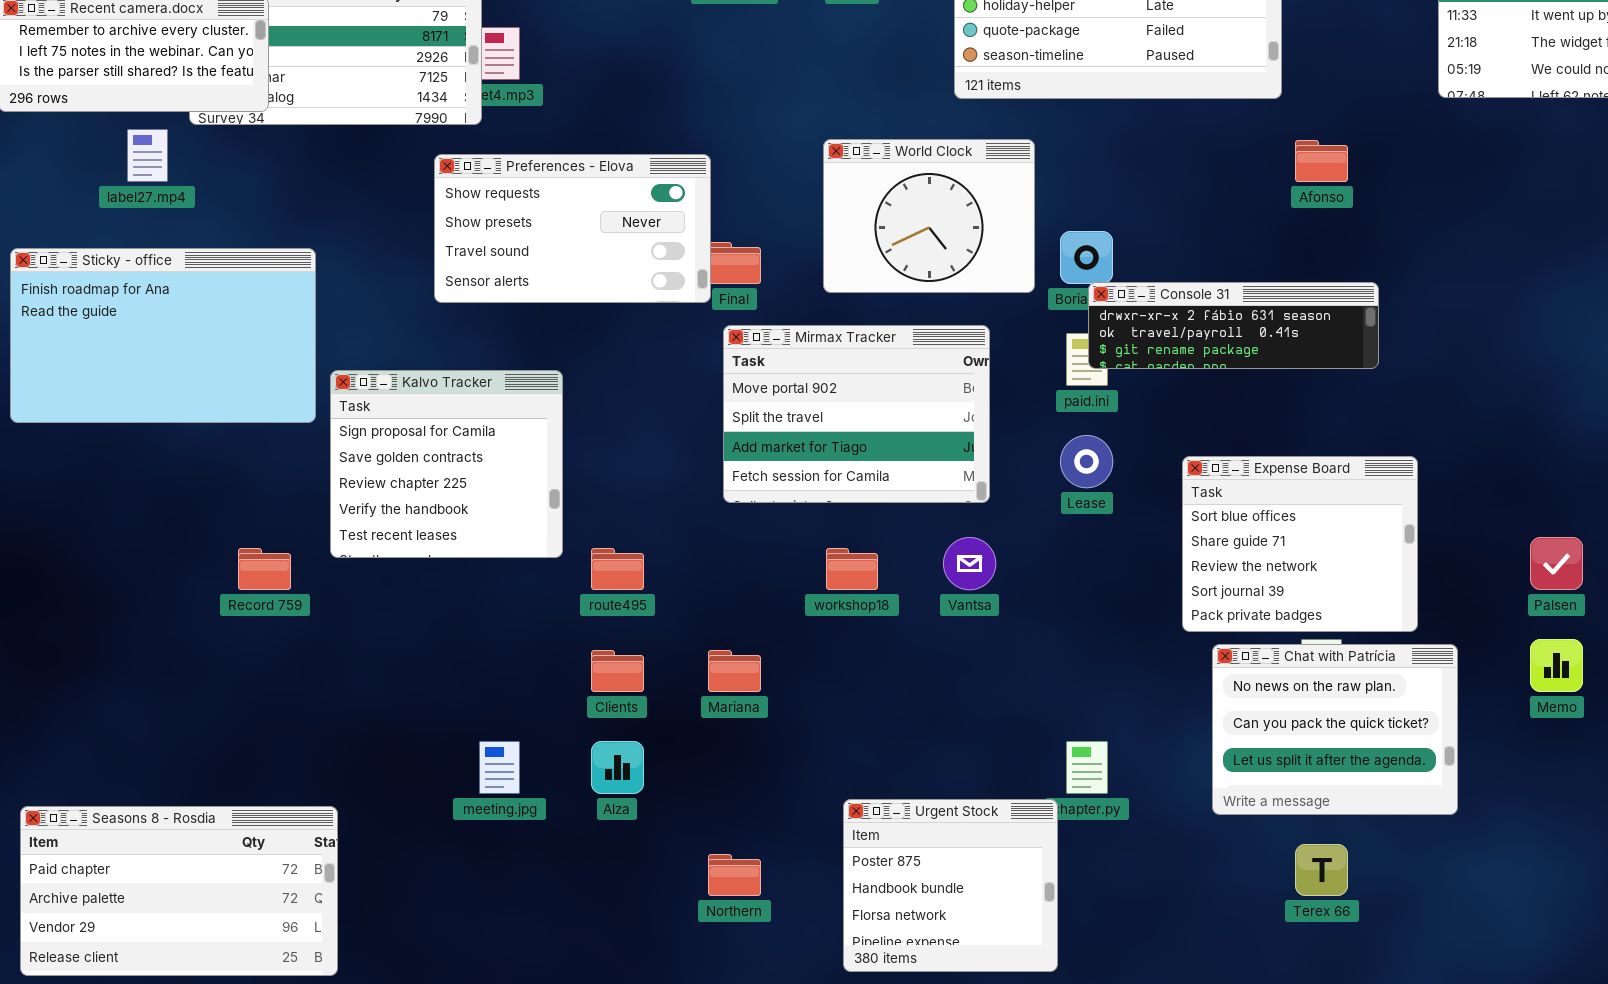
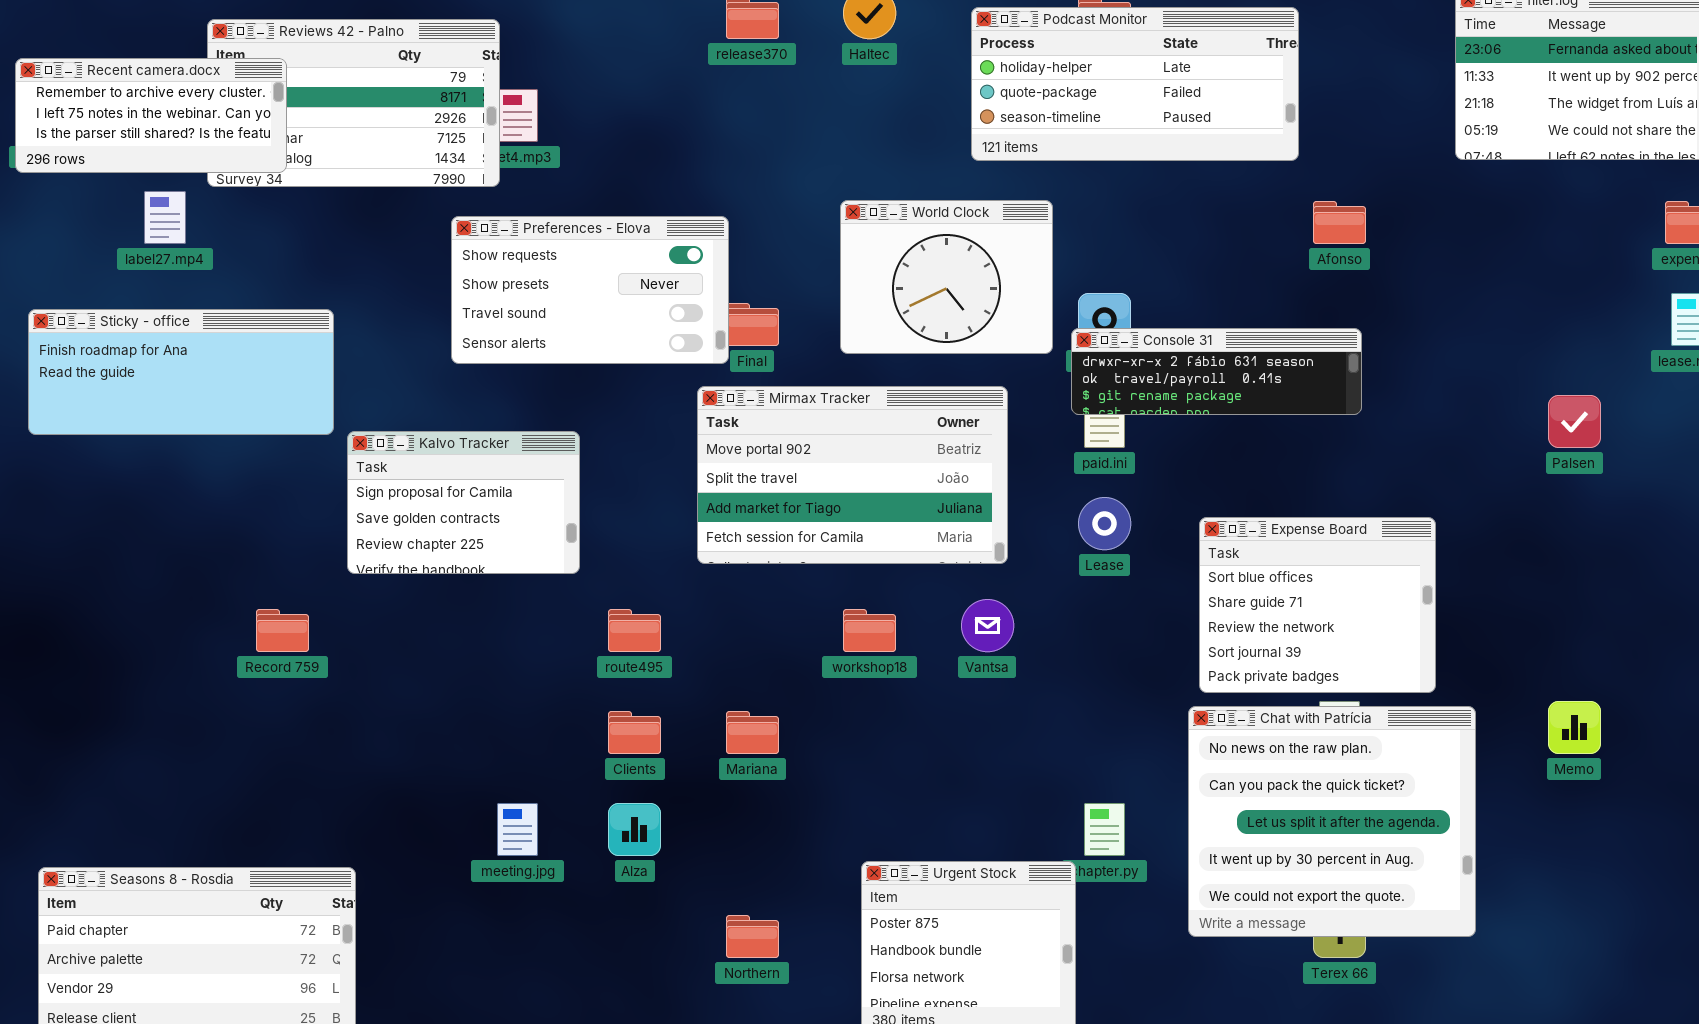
Sticky - office: [10,248,316,423] -> [28,309,334,435], resized
Console 31: [1088,282,1379,369] -> [1071,328,1362,415], moved
Mirmax Tracker: [723,325,990,503] -> [697,386,1008,564], resized
Kalvo Tracker: [330,370,563,558] -> [347,431,580,574], resized
Palsen: [1530,537,1583,590] -> [1548,395,1601,448], moved
Chat with Patrícia: [1212,644,1458,815] -> [1188,706,1476,937], resized

